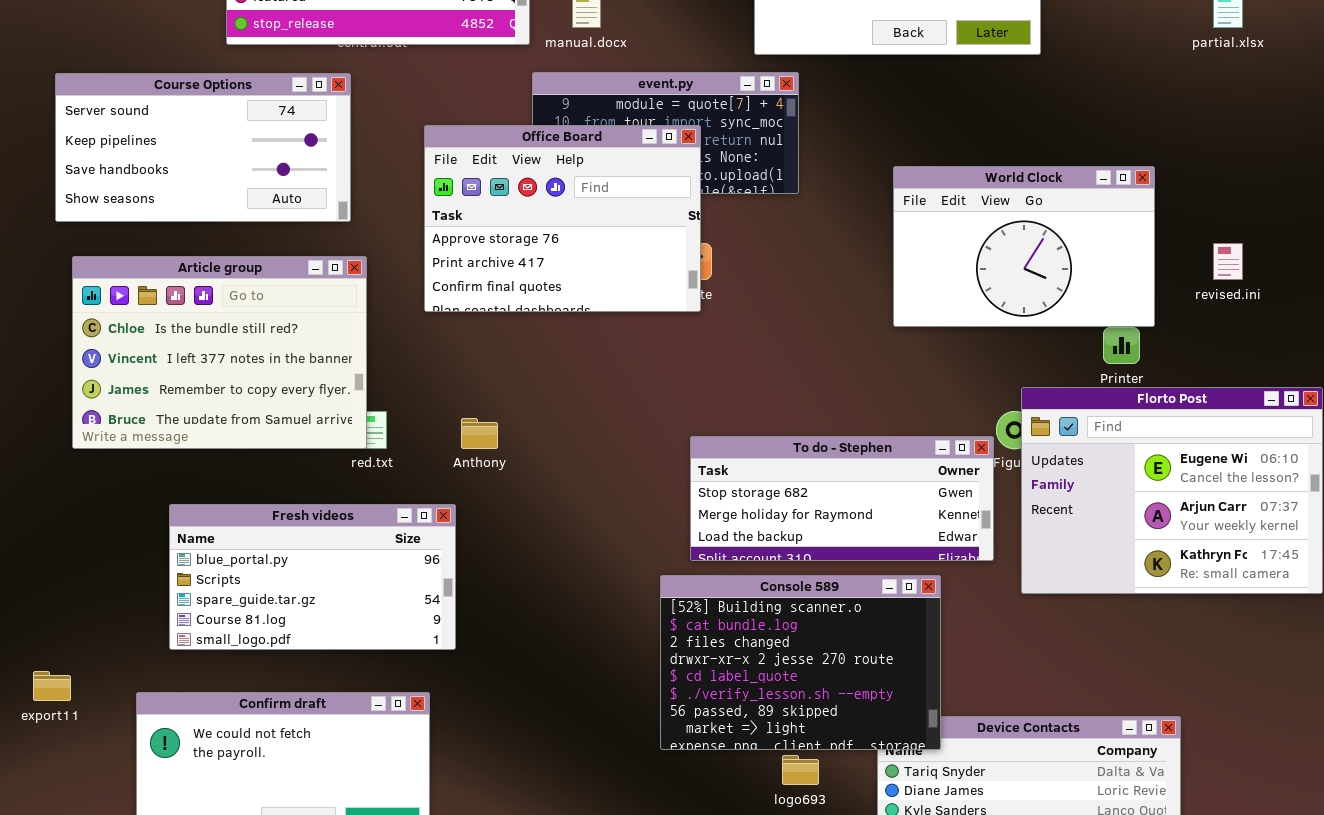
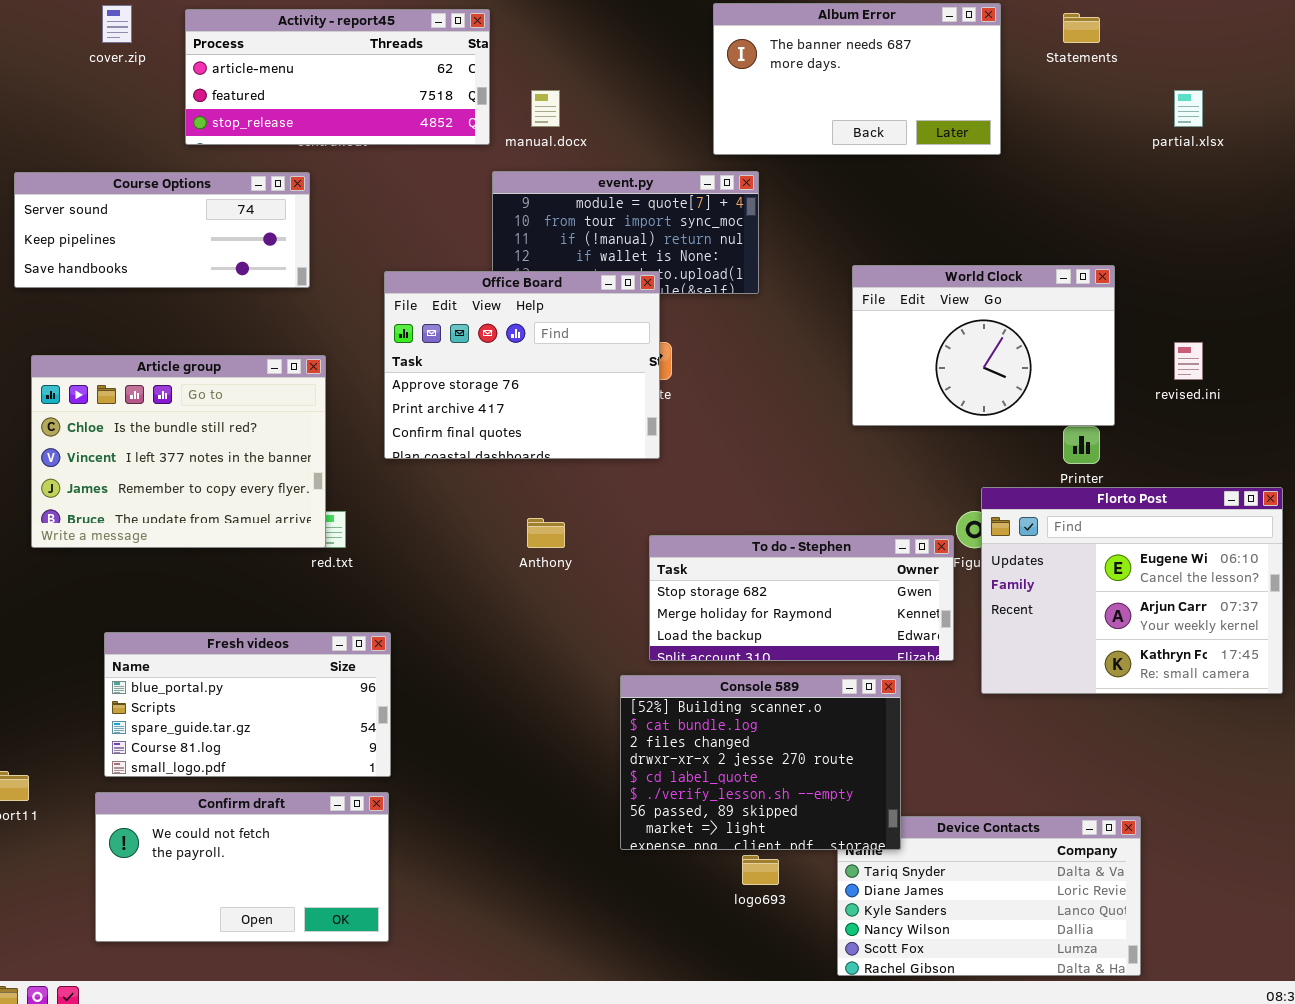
Course Options: [55,73,351,222] -> [14,172,310,288], resized
Office Board: [424,125,701,312] -> [384,271,660,459], moved
Anthony: [461,418,498,449] -> [527,518,565,548], moved
Fresh videos: [169,504,456,650] -> [104,632,391,777], moved

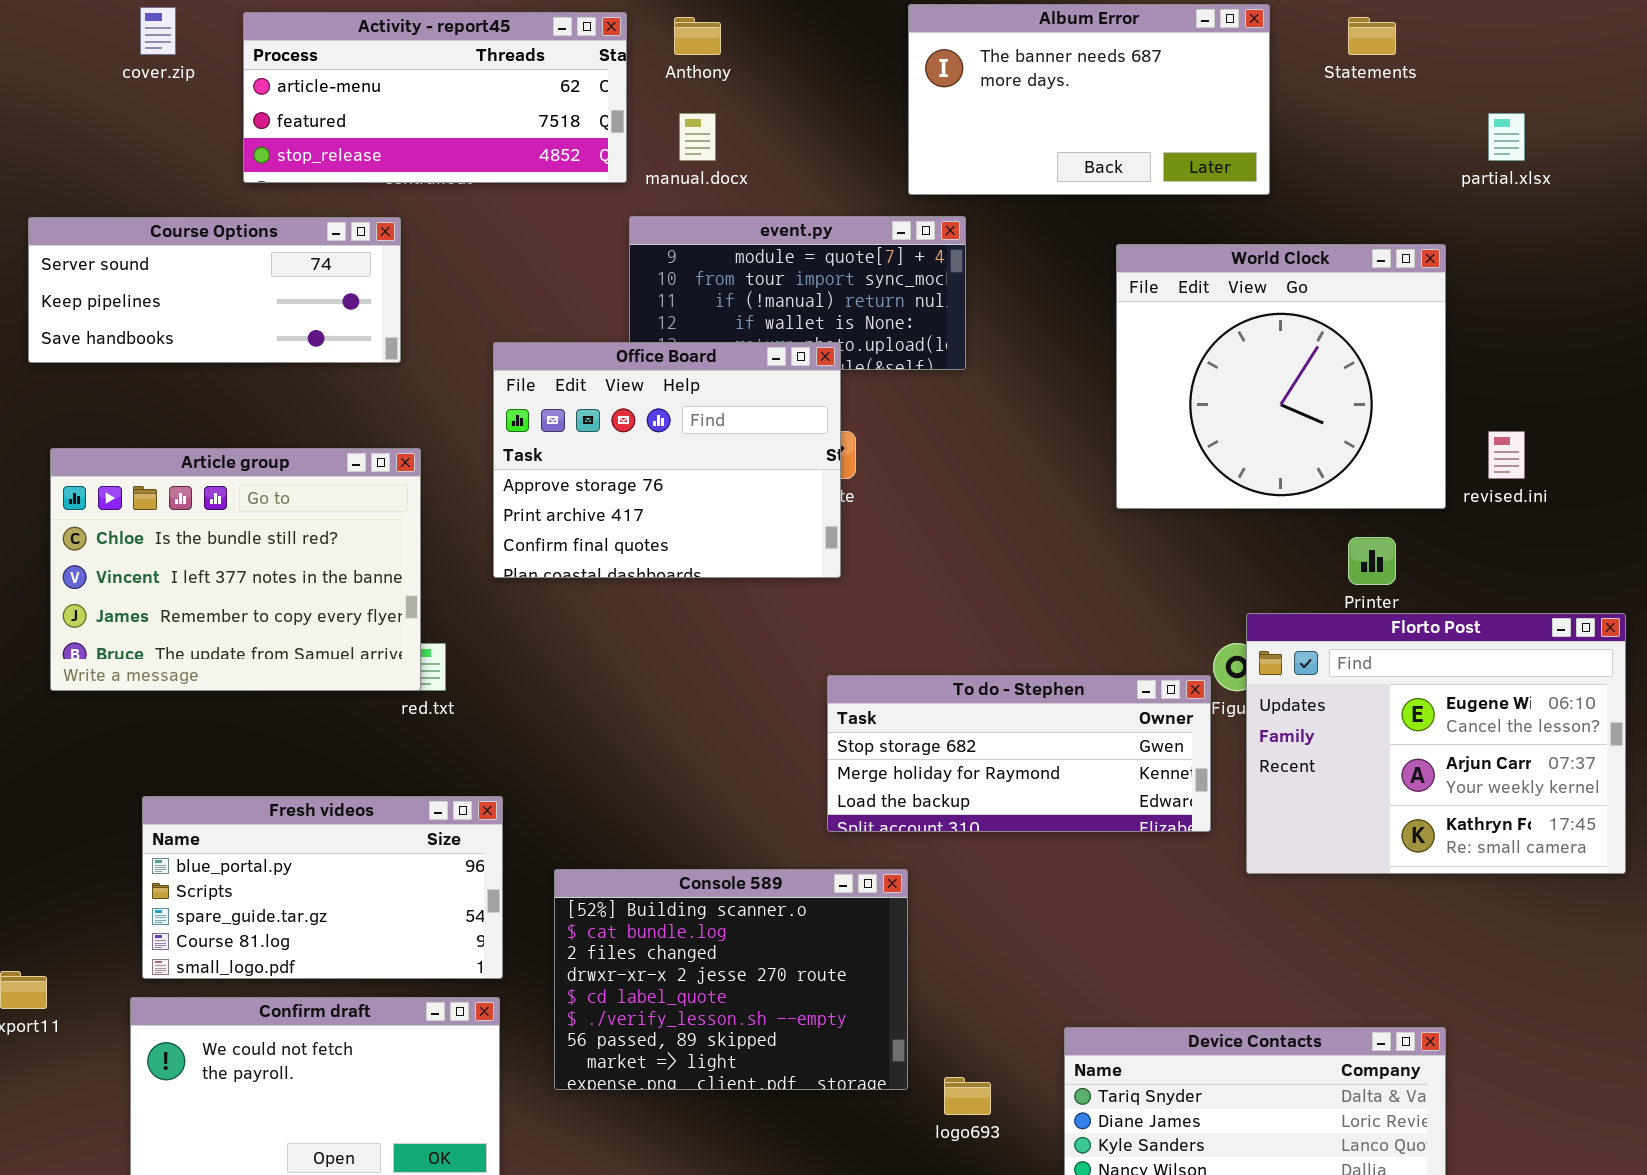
World Clock: [852,265,1115,426] -> [1116,244,1446,509], moved, resized
Anthony: [527,518,565,548] -> [674,17,721,55], moved
Console 589: [620,675,901,850] -> [554,869,908,1090], moved

